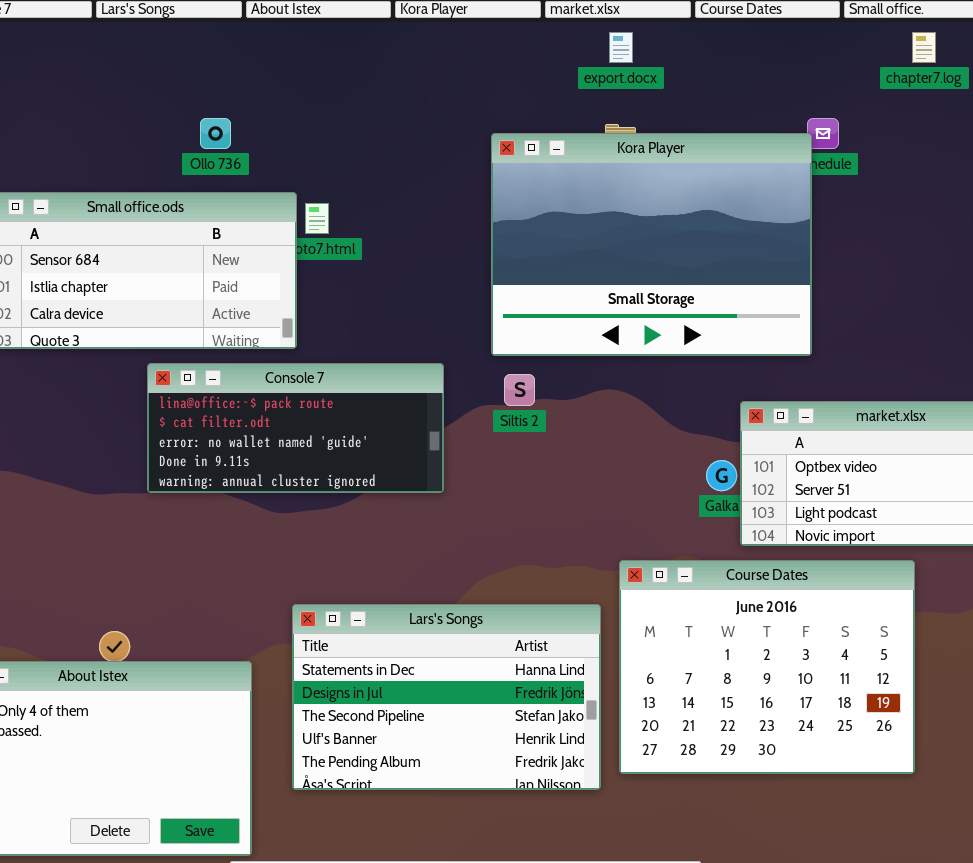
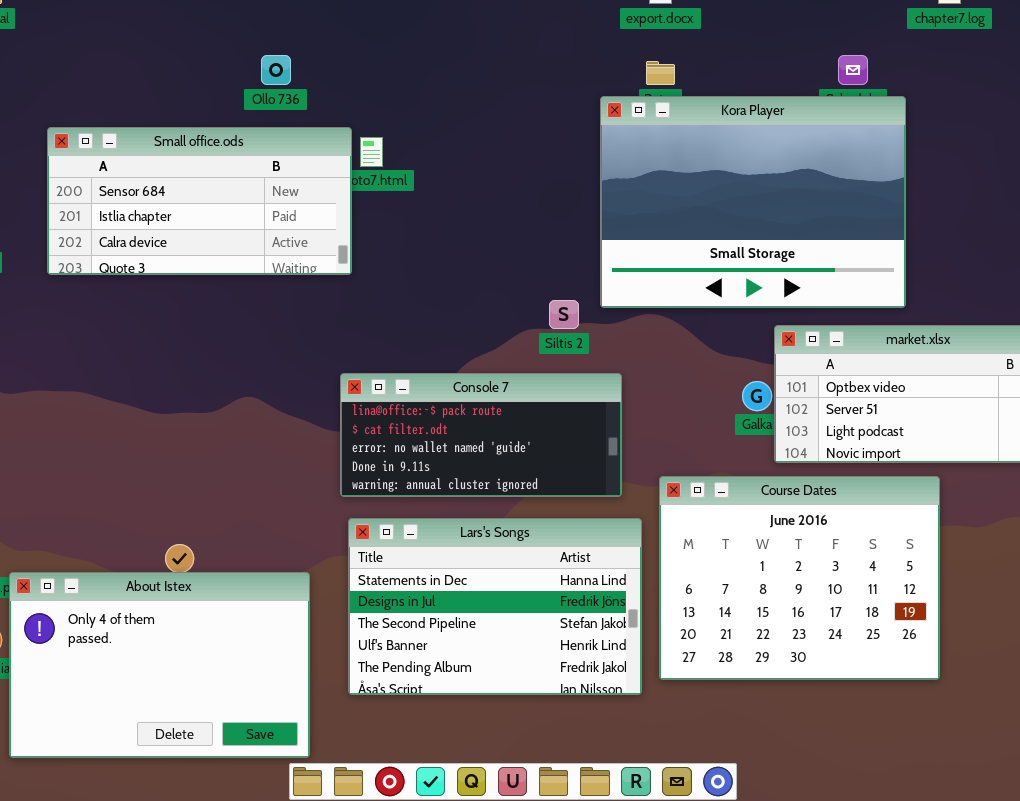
Kora Player: [491,133,812,356] -> [600,96,906,308], moved
Console 7: [147,363,444,493] -> [340,373,622,497], moved

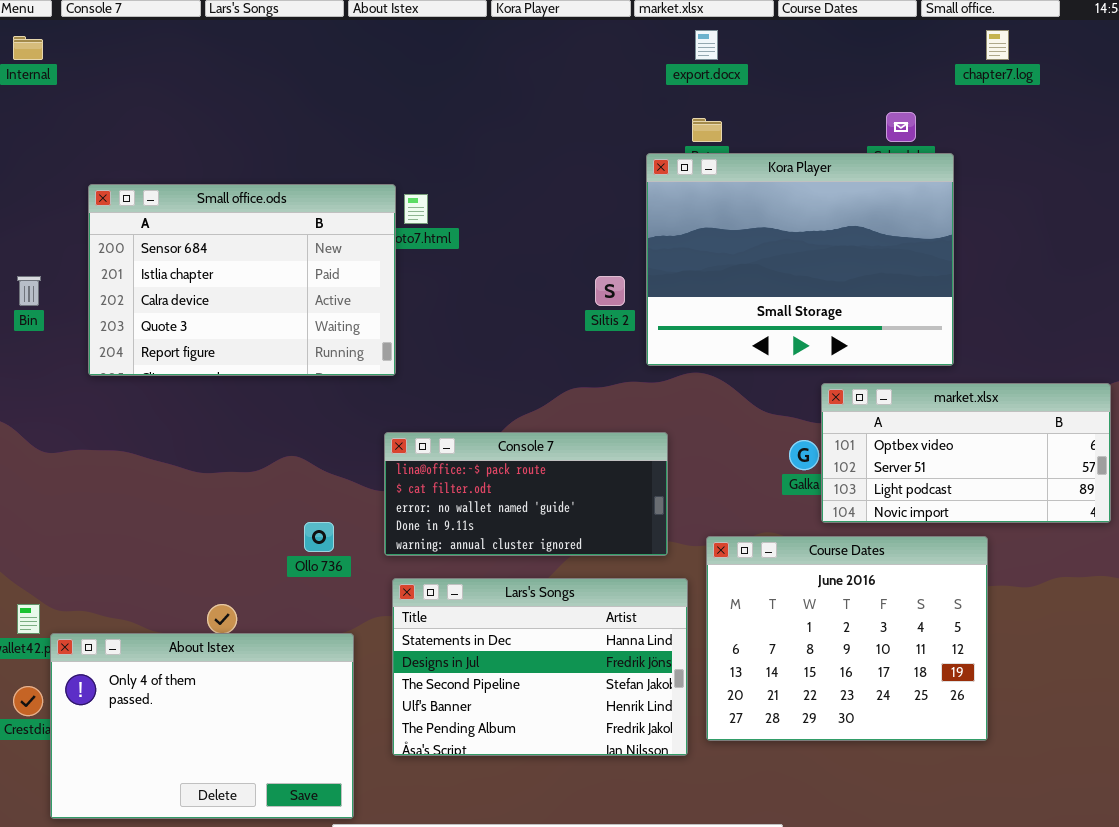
Ollo 736: [261,55,291,85] -> [304,522,334,552], moved
Small office.ods: [47,127,352,275] -> [88,184,396,376], resized
Siltis 2: [549,300,579,329] -> [595,276,625,306], moved

